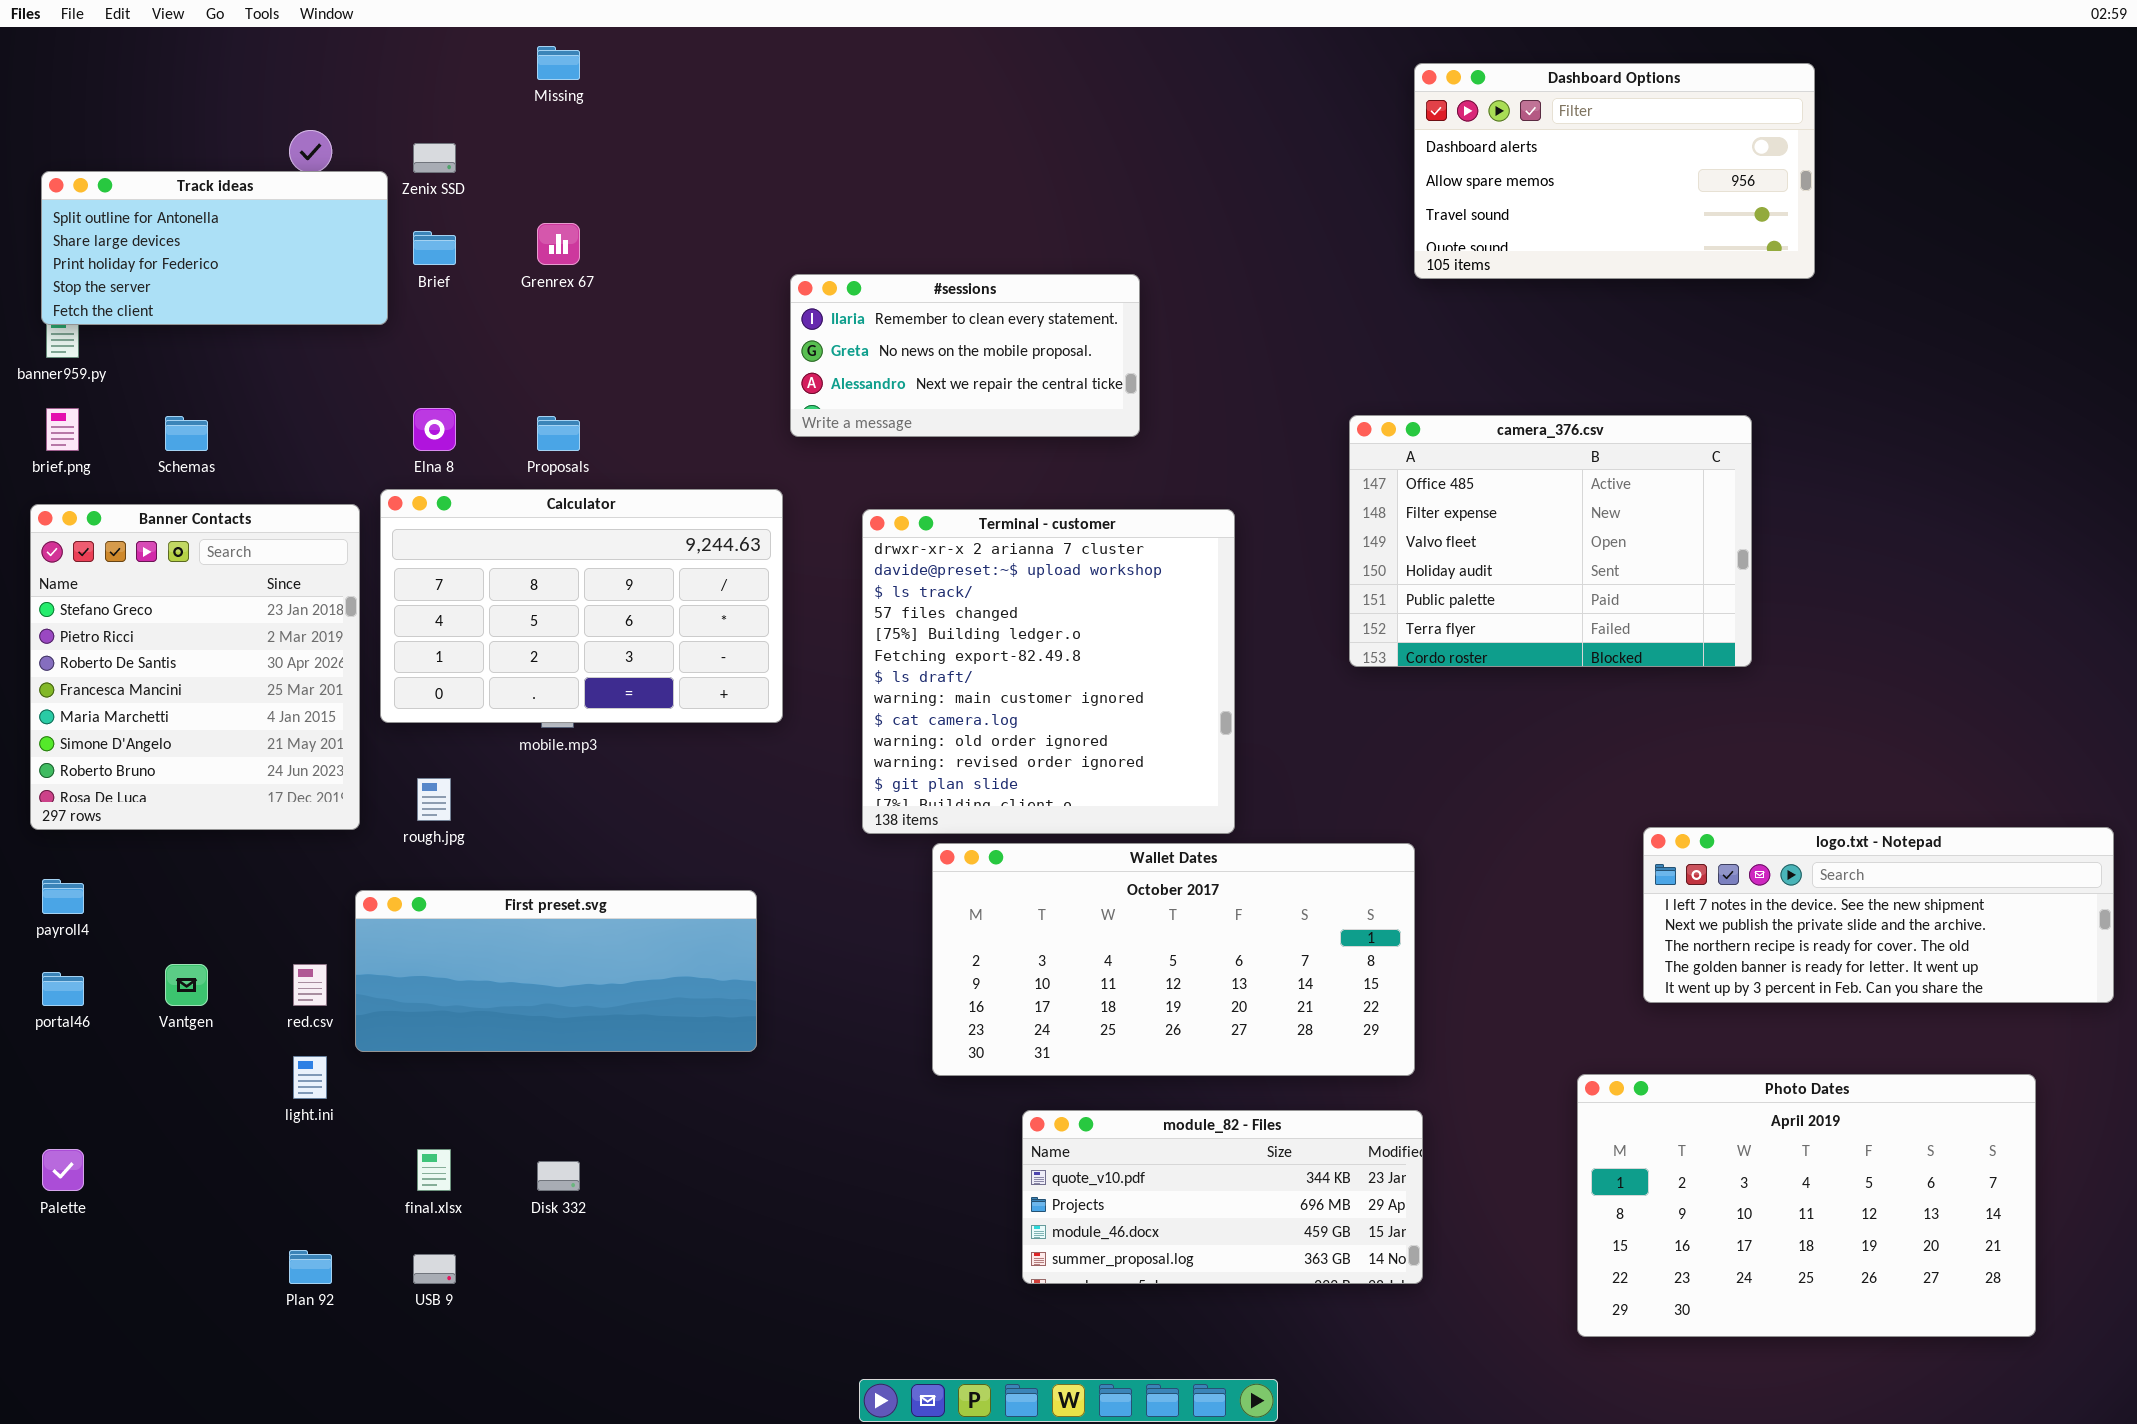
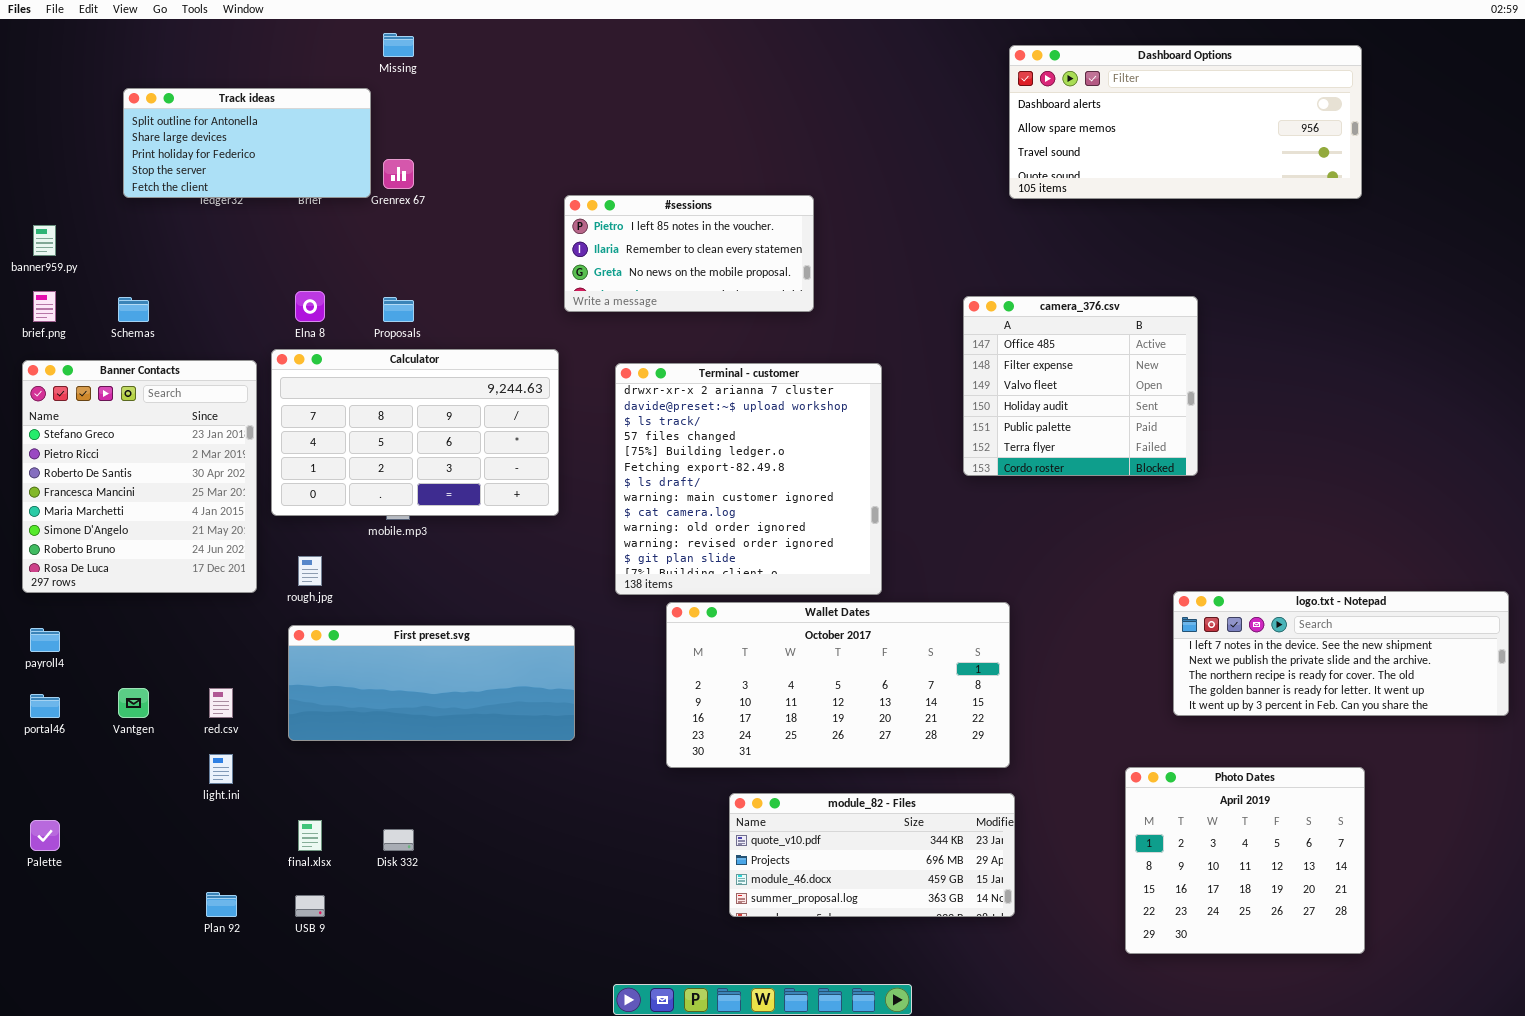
Dashboard Options: [1414,63,1815,279] -> [1009,45,1362,199], resized
Track ideas: [41,171,388,325] -> [123,88,371,198], moved
#sessions: [790,274,1140,437] -> [564,195,814,312], scrolled up 1 row
camera_376.csv: [1349,415,1752,667] -> [963,296,1198,476], resized
First preset.svg: [355,890,757,1052] -> [288,625,575,741], moved
Photo Dates: [1577,1074,2036,1337] -> [1125,767,1365,954], resized

